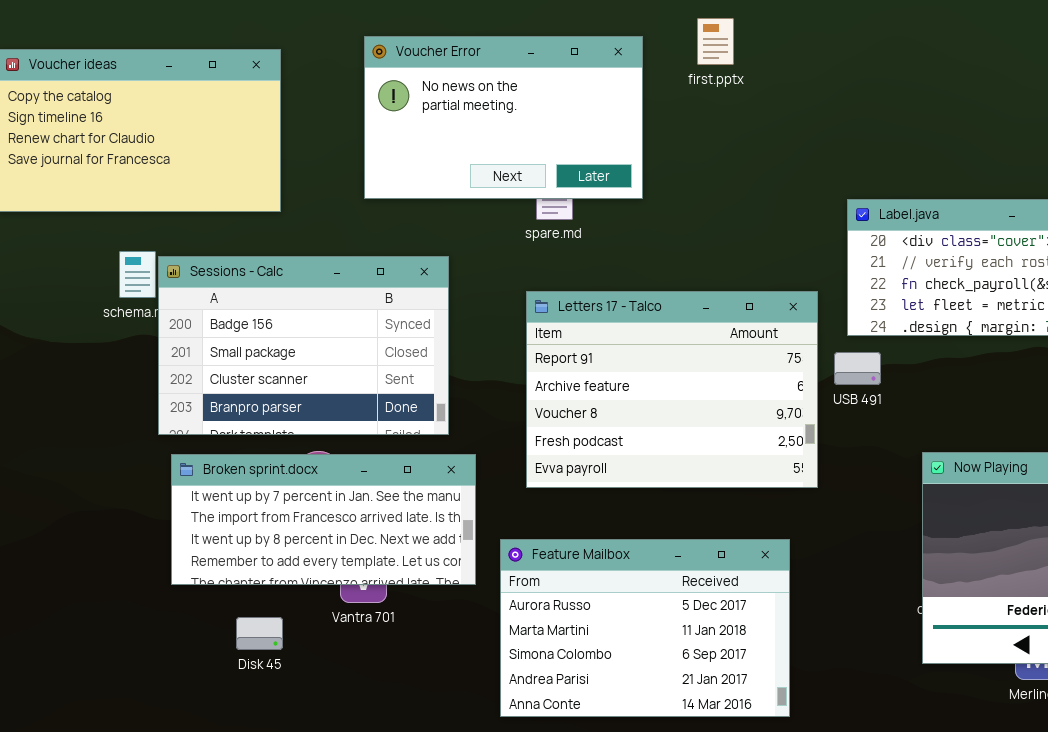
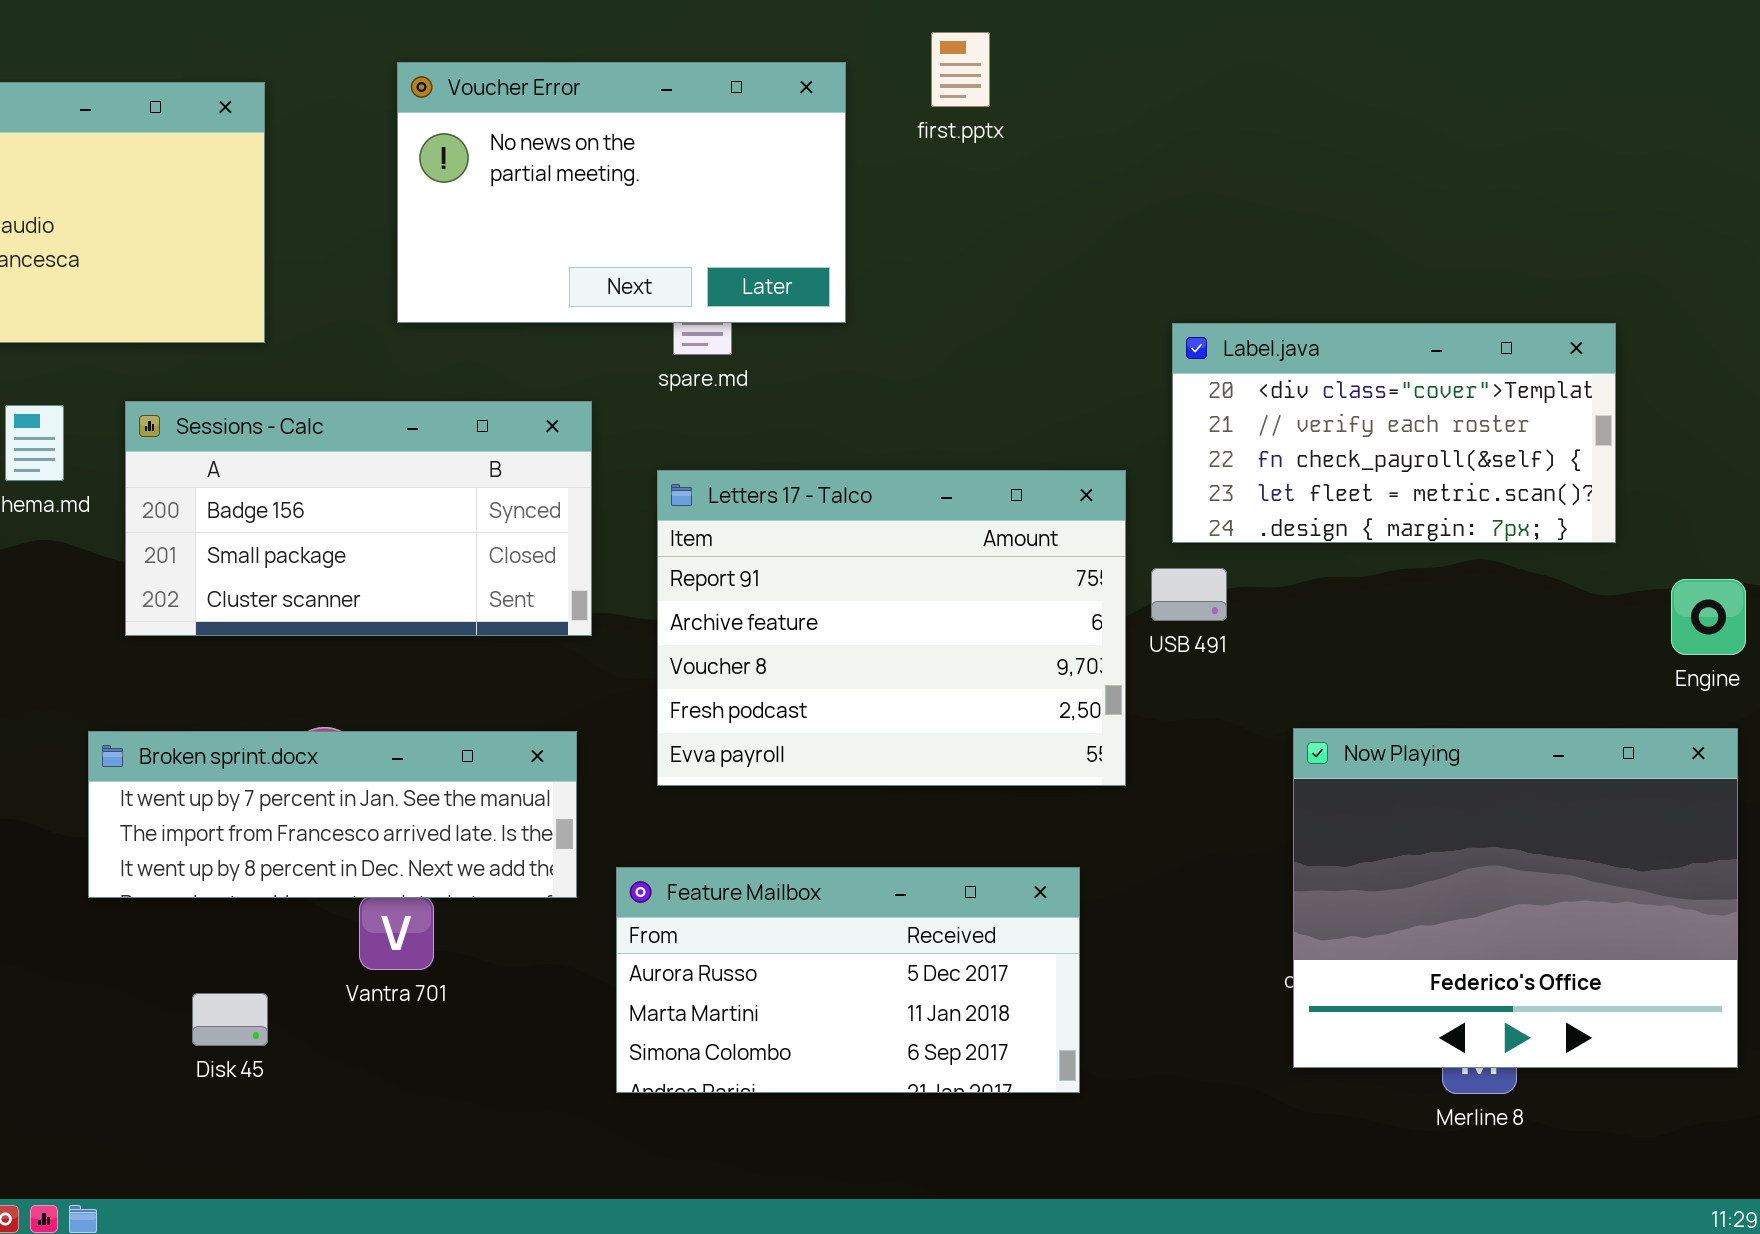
Sessions - Calc: [158,256,449,435] -> [125,401,592,636], moved, resized
Broken sprint.docx: [171,454,476,585] -> [88,731,577,898], resized
Feature Mailbox: [500,539,790,717] -> [616,867,1080,1093], resized

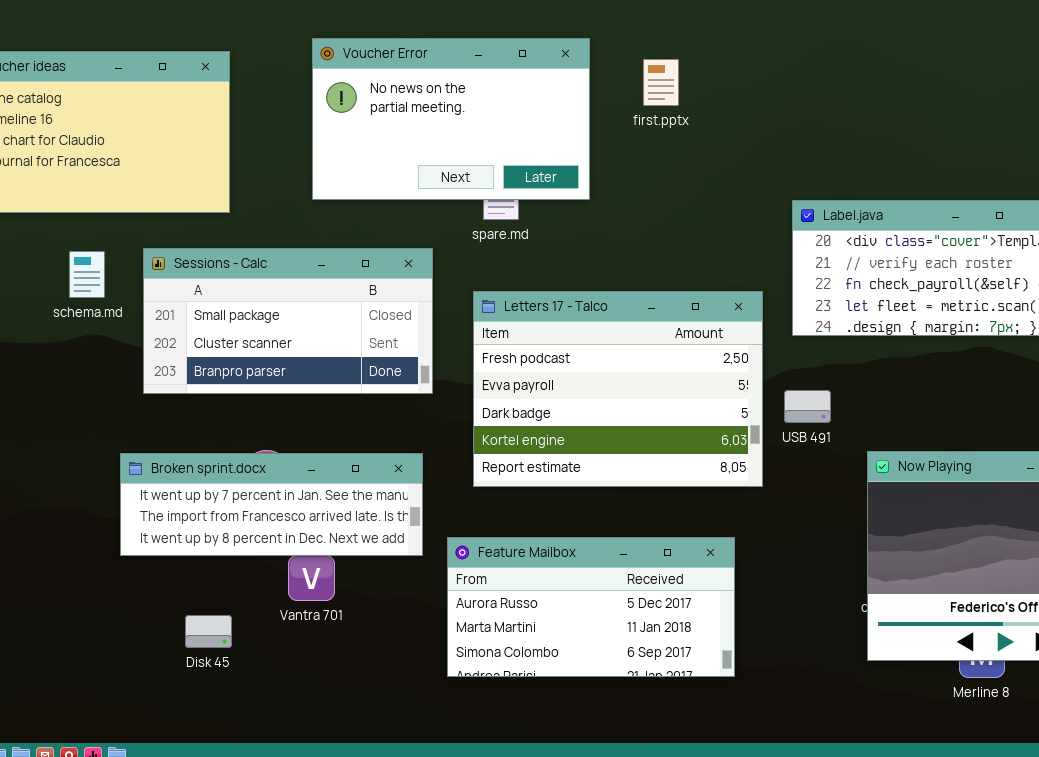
first.pptx: [931,32,990,107] -> [643,59,679,106], moved
Sessions - Calc: [125,401,592,636] -> [143,248,433,394], scrolled down 1 row
Letters 17 - Talco: [657,470,1126,786] -> [473,291,763,487], scrolled down 3 rows
USB 491: [1151,568,1227,621] -> [784,390,831,423], moved

